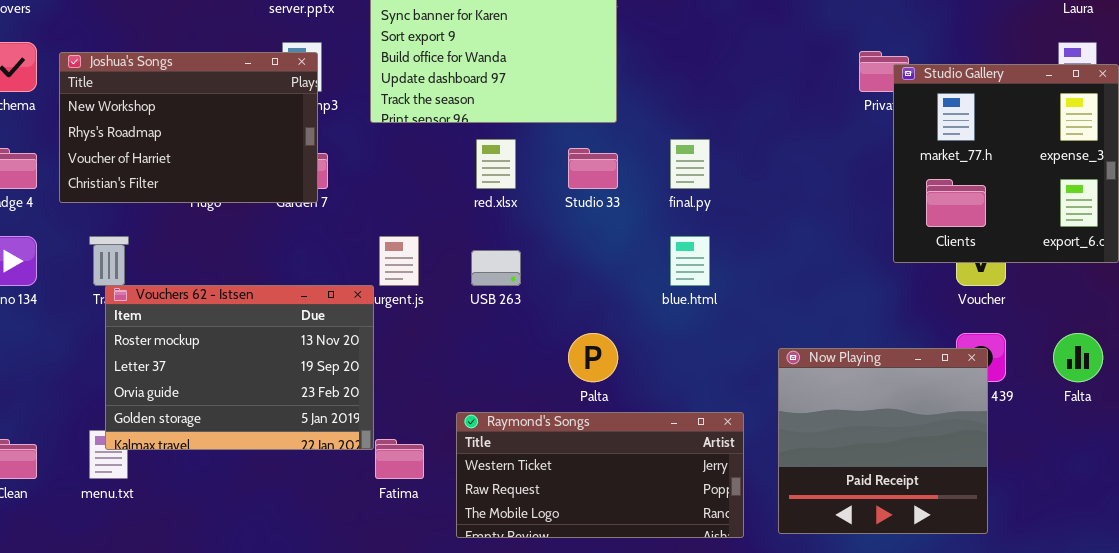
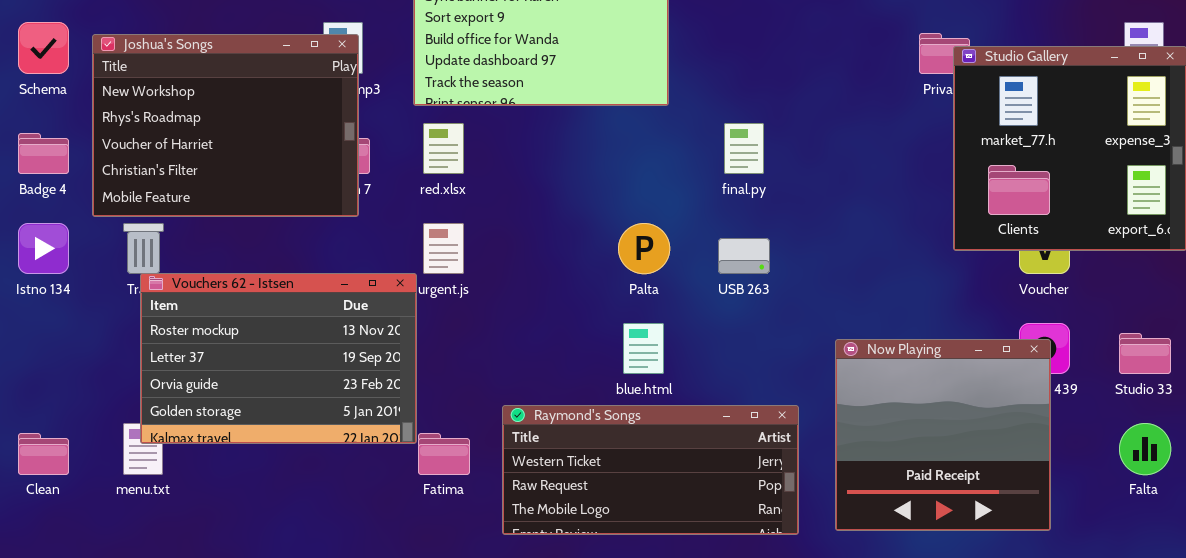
Joshua's Songs: [59,52,318,203] -> [92,34,359,217], resized
red.xlsx: [476,139,516,189] -> [423,123,464,174], moved
Studio 33: [568,148,618,189] -> [1119,333,1171,374], moved
blue.html: [670,236,710,286] -> [623,323,664,374], moved
USB 263: [471,250,521,286] -> [718,238,770,274], moved
Palta: [568,333,618,382] -> [618,223,670,274], moved
Falta: [1053,333,1103,382] -> [1119,423,1171,475], moved

